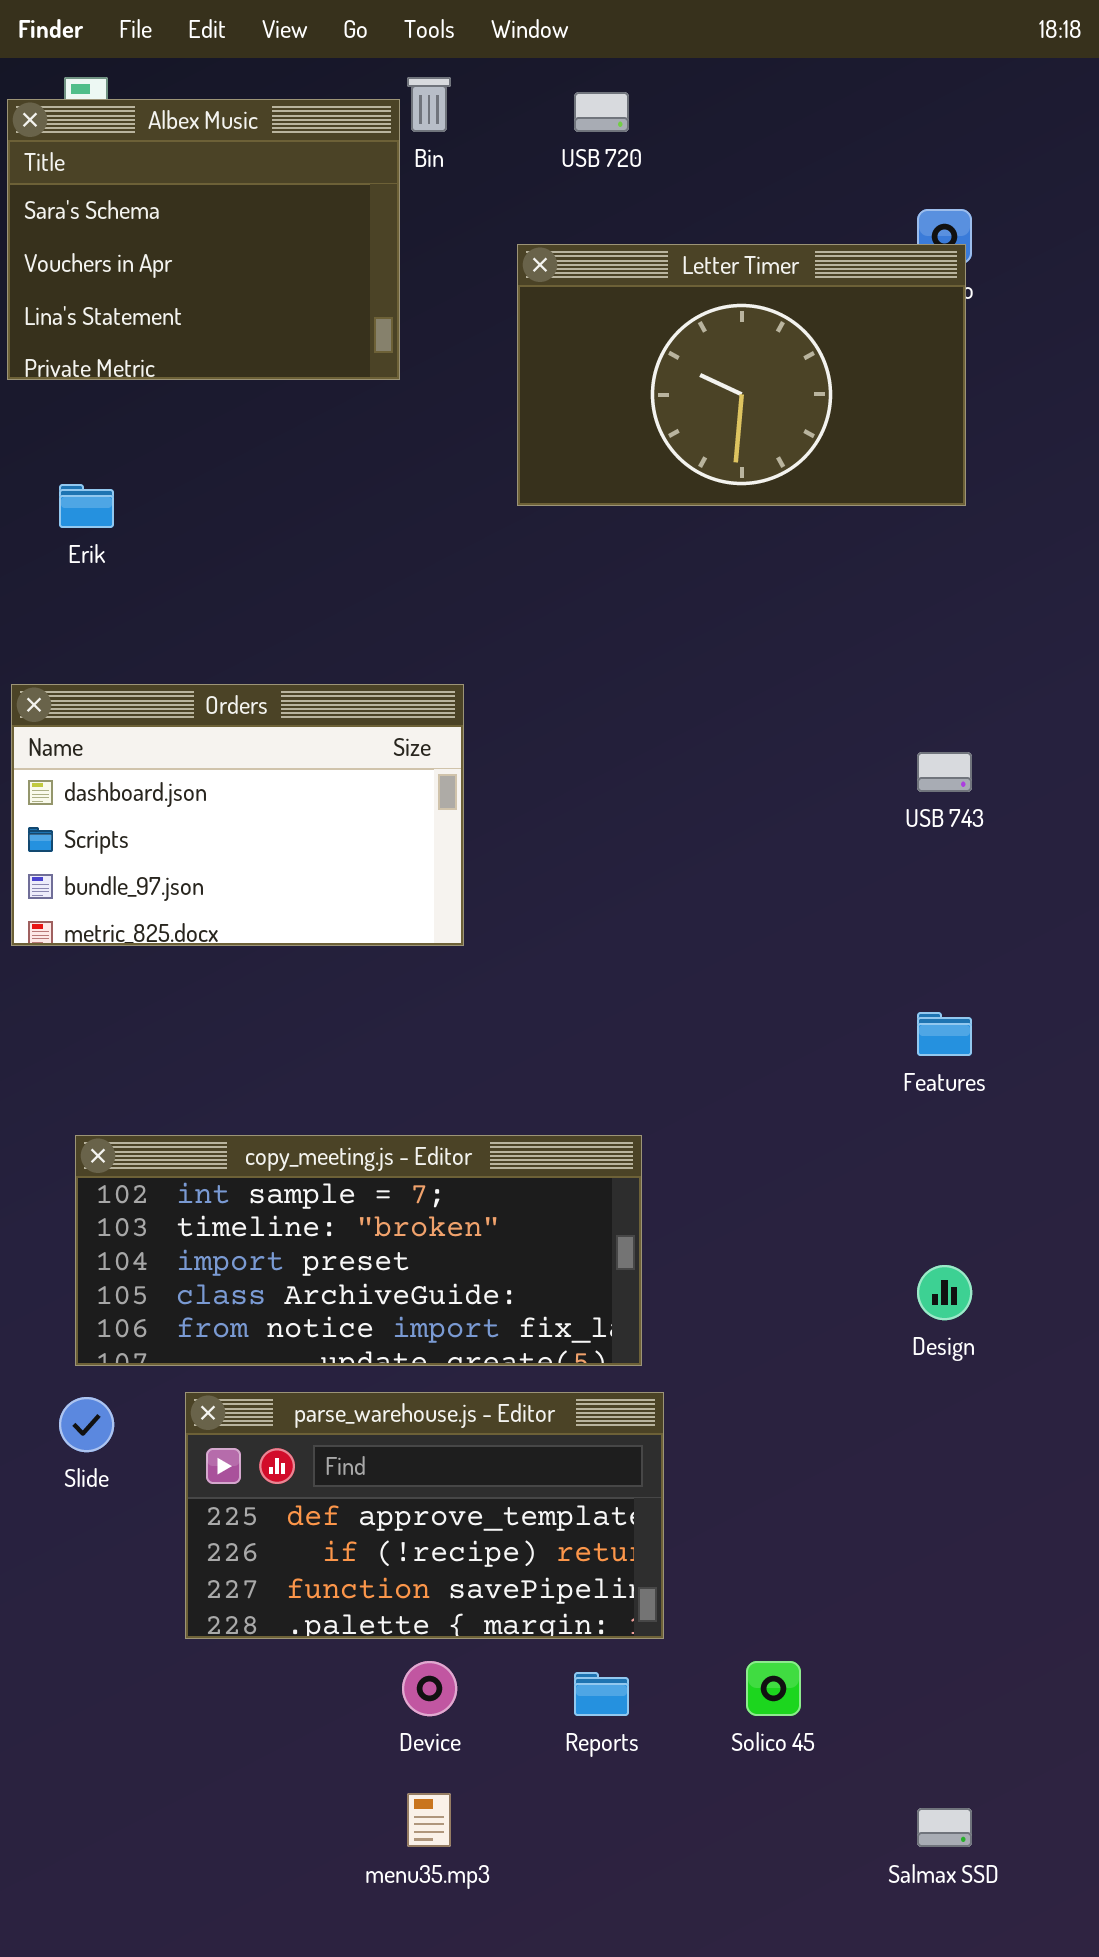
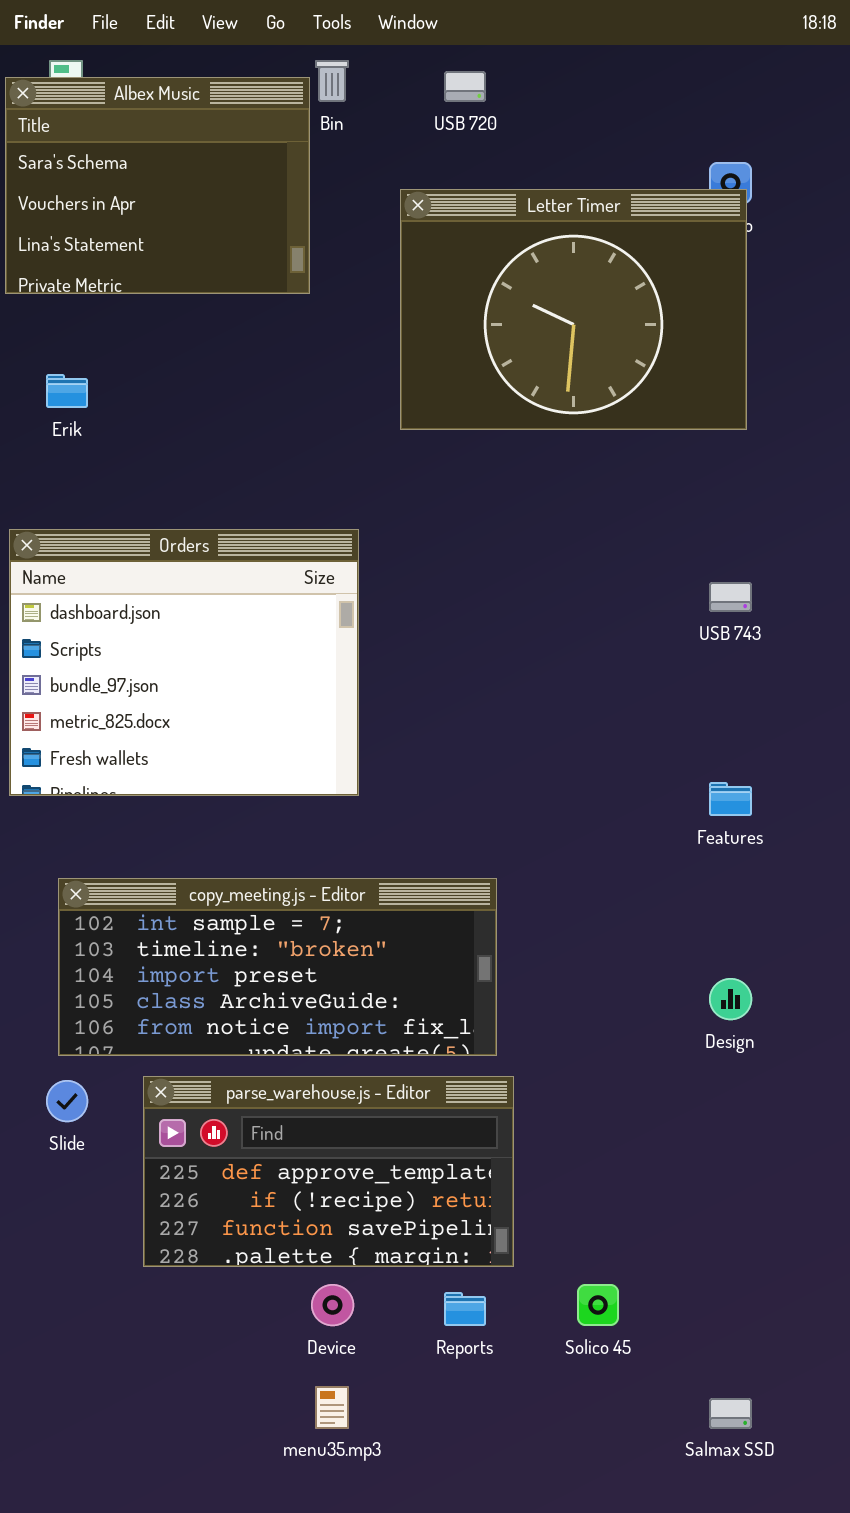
Letter Timer: [517,244,966,506] -> [400,189,747,430], resized
Orders: [11,684,464,946] -> [9,529,359,796], resized

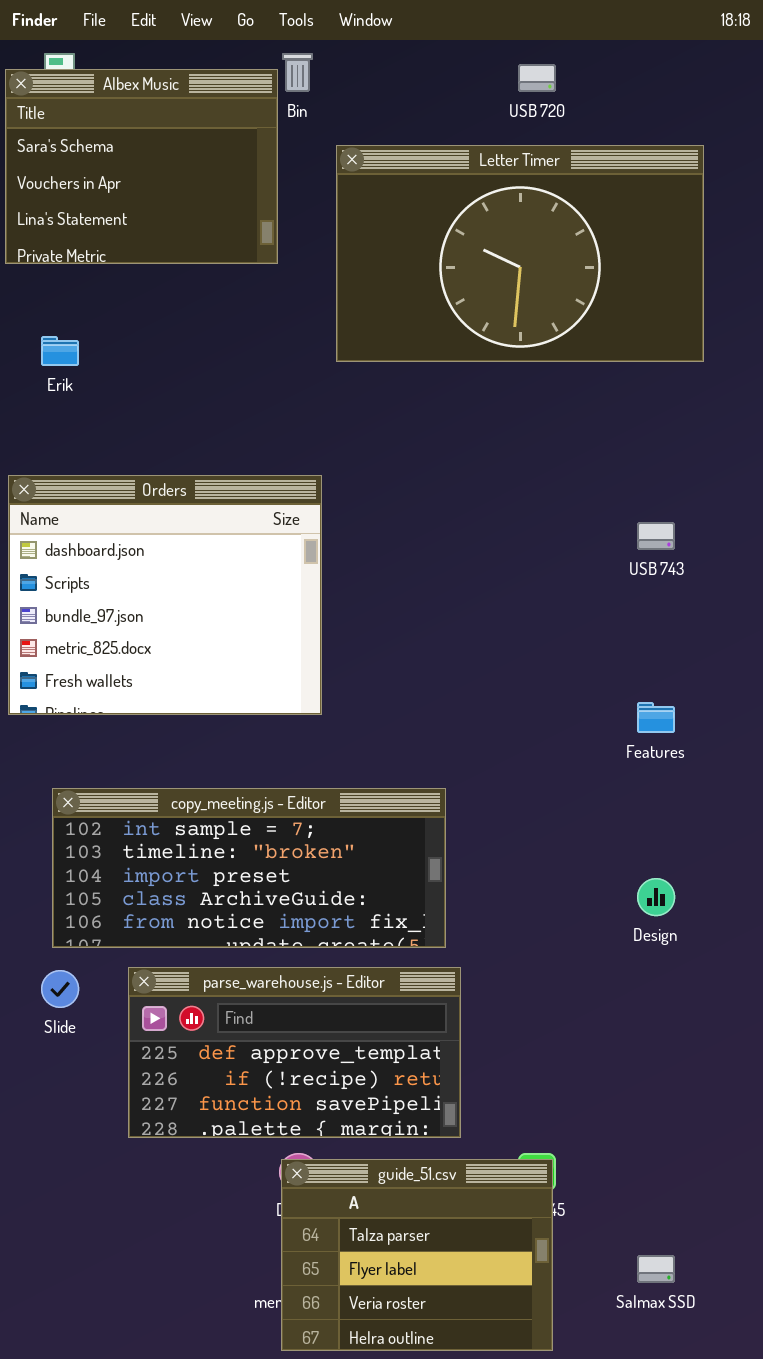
USB 720: [444,71,486,102] -> [518,64,556,92], moved
Letter Timer: [400,189,747,430] -> [336,145,704,362], moved, resized
guide_51.csv: none -> [281,1159,553,1351], opened

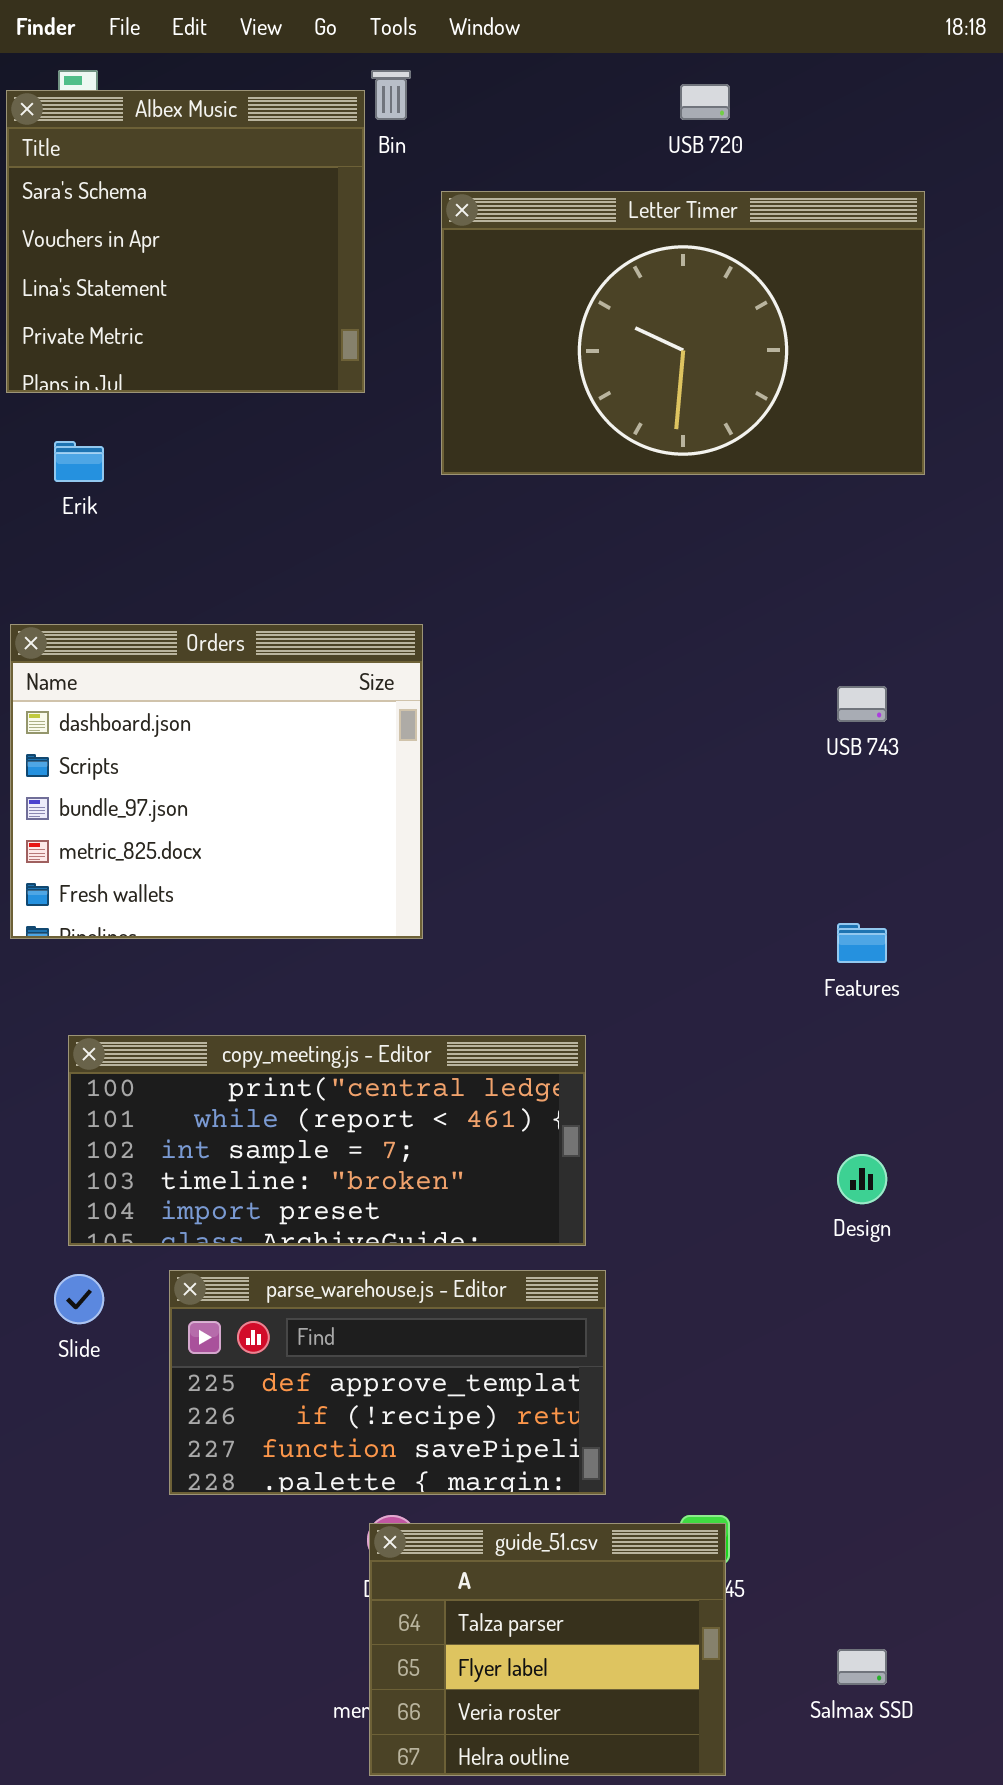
Albex Music: [5,69,278,264] -> [6,90,365,393], resized
copy_meeting.js - Editor: [52,788,446,948] -> [68,1035,586,1246], scrolled up 2 rows

